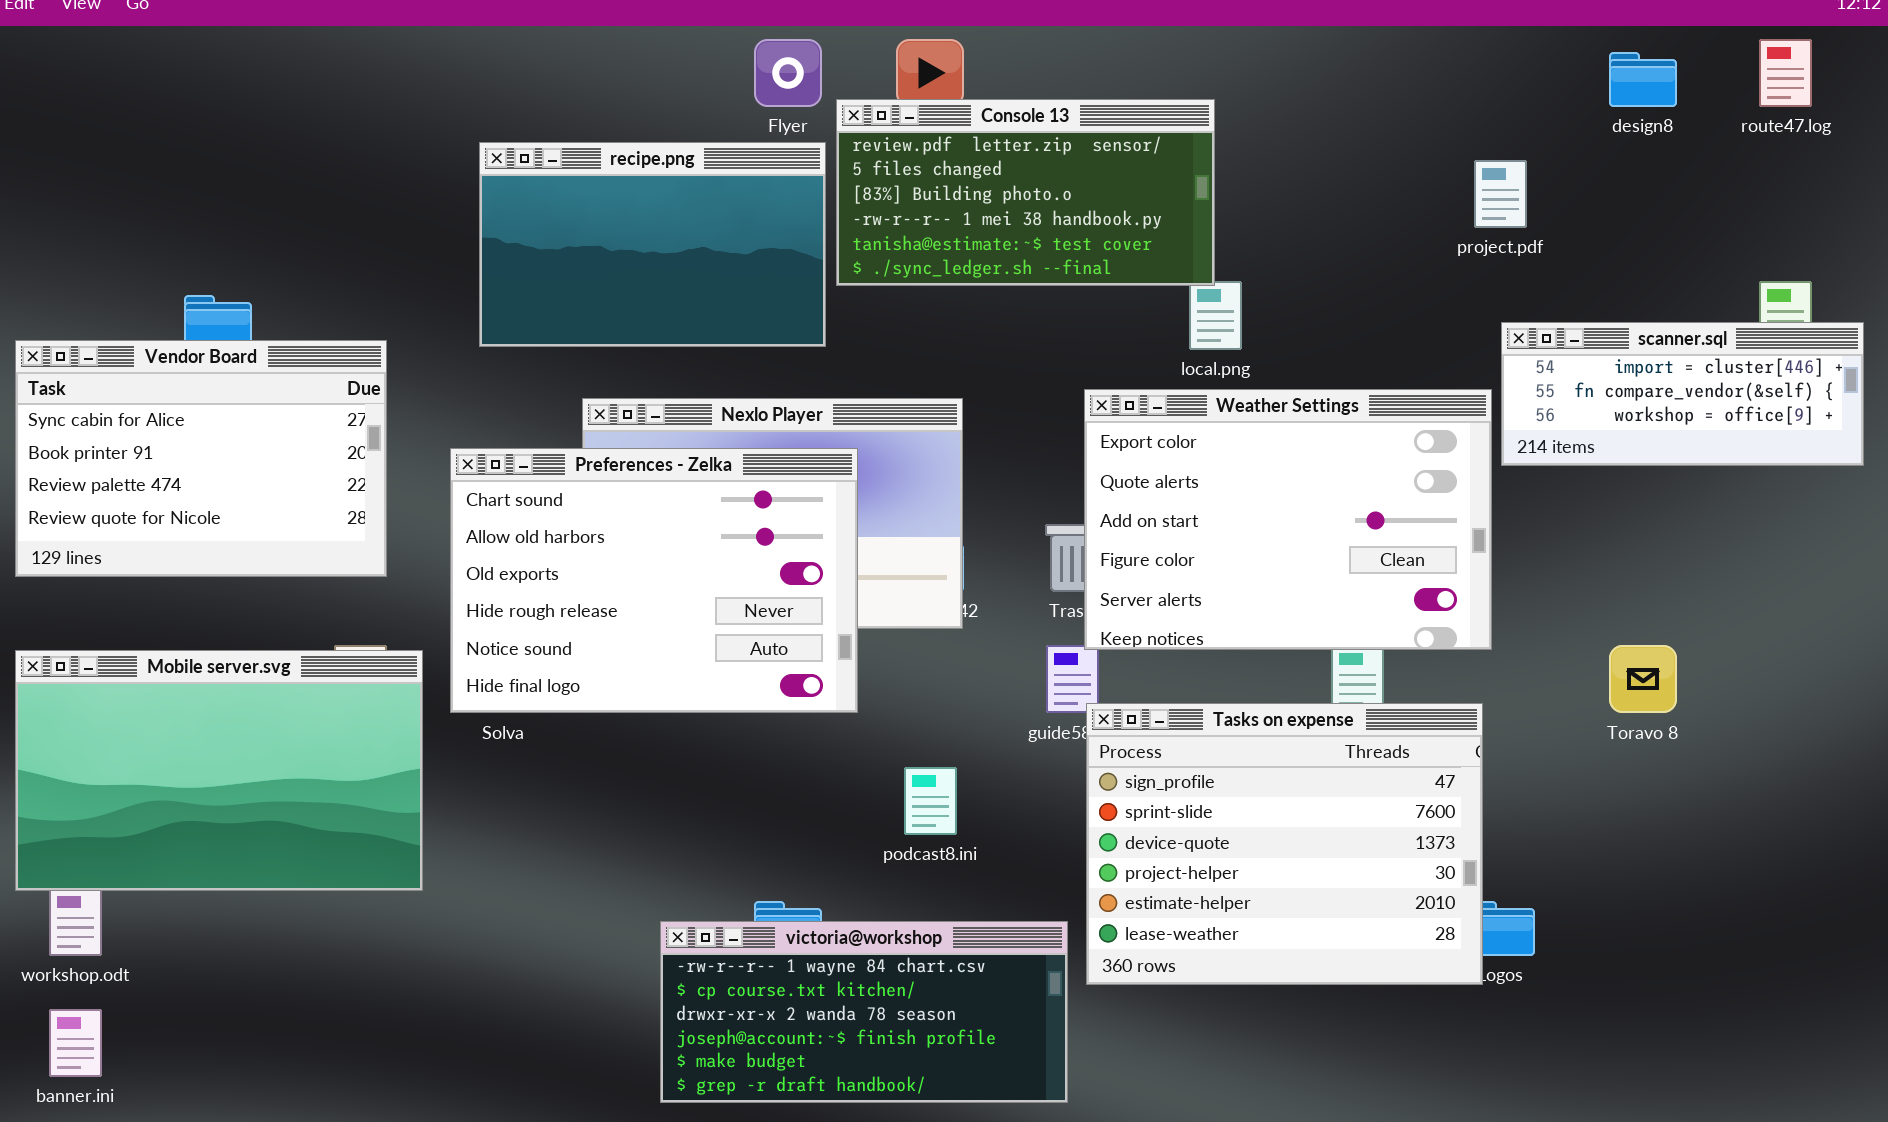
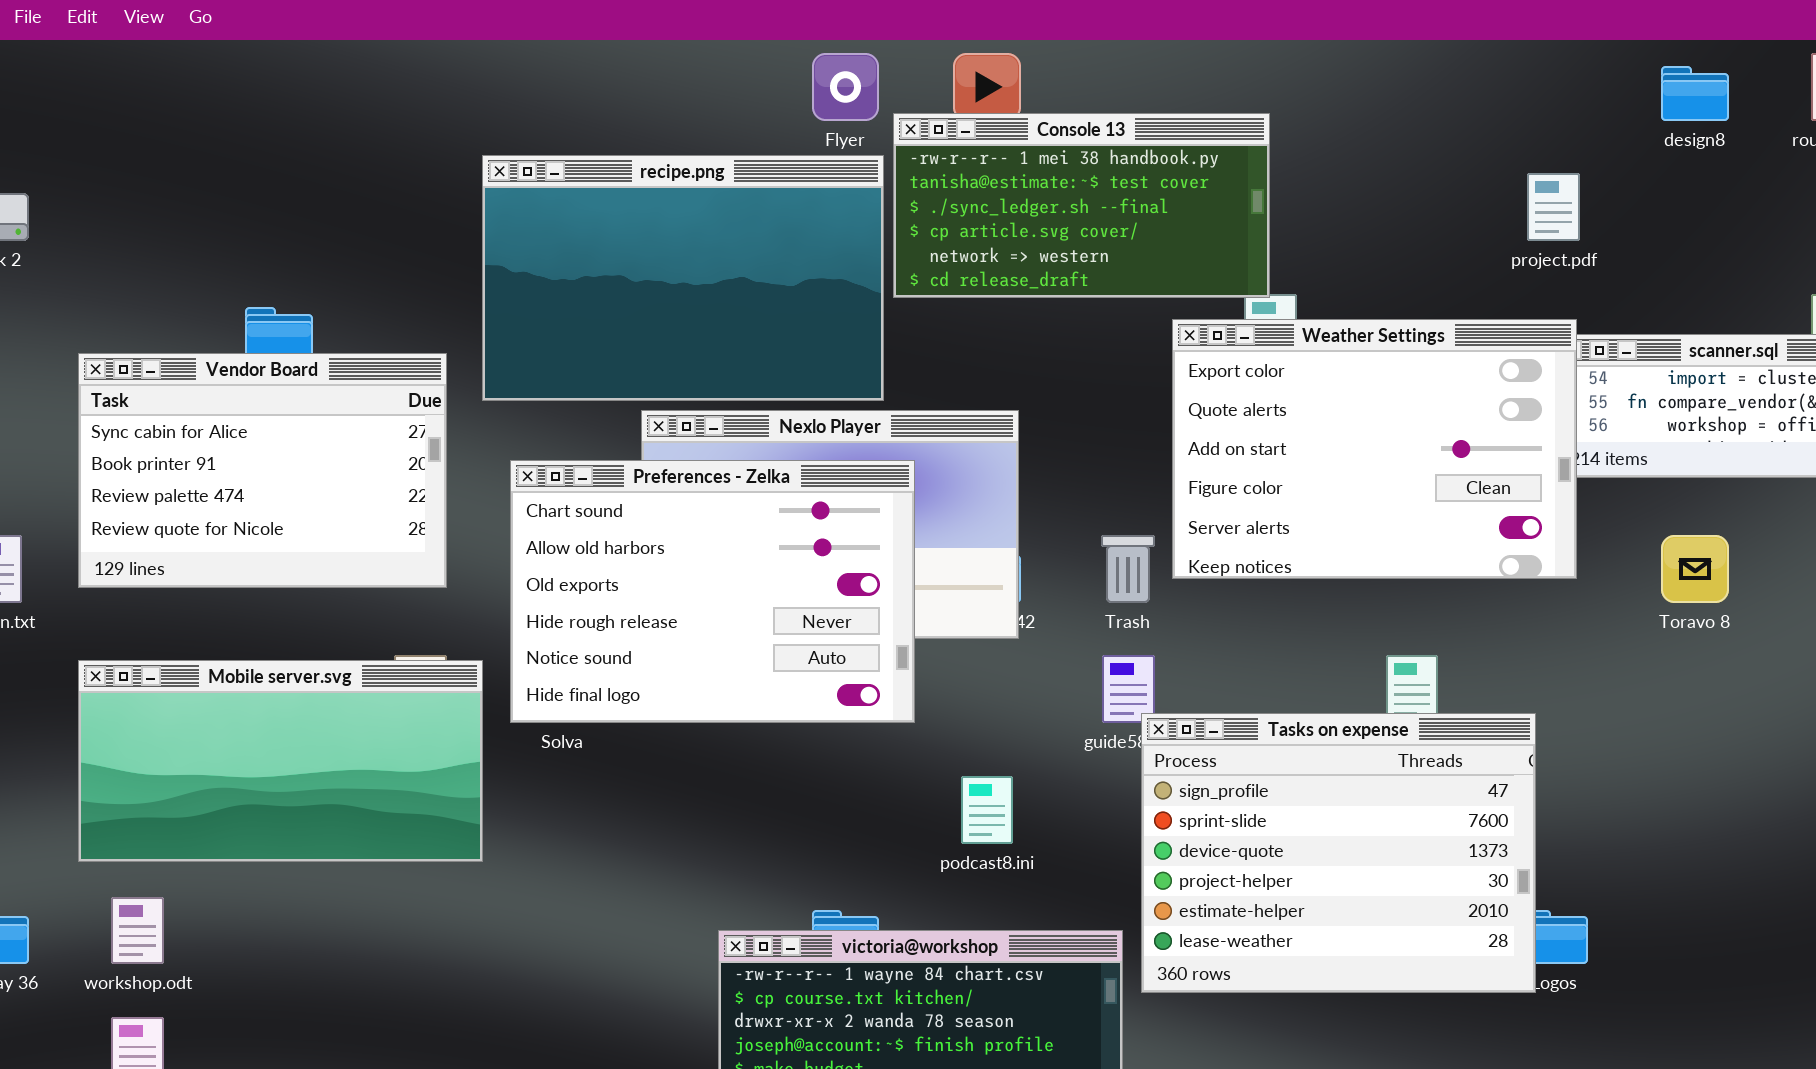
Console 13: [836,99,1215,286] -> [893,113,1270,298], scrolled down 3 rows
recipe.png: [479,142,826,347] -> [482,155,884,401], resized
Weather Settings: [1084,389,1492,650] -> [1172,319,1577,579], moved
Toravo 8: [1609,645,1677,713] -> [1661,535,1729,603], moved
Mobile server.svg: [15,650,423,891] -> [78,660,483,862], resized

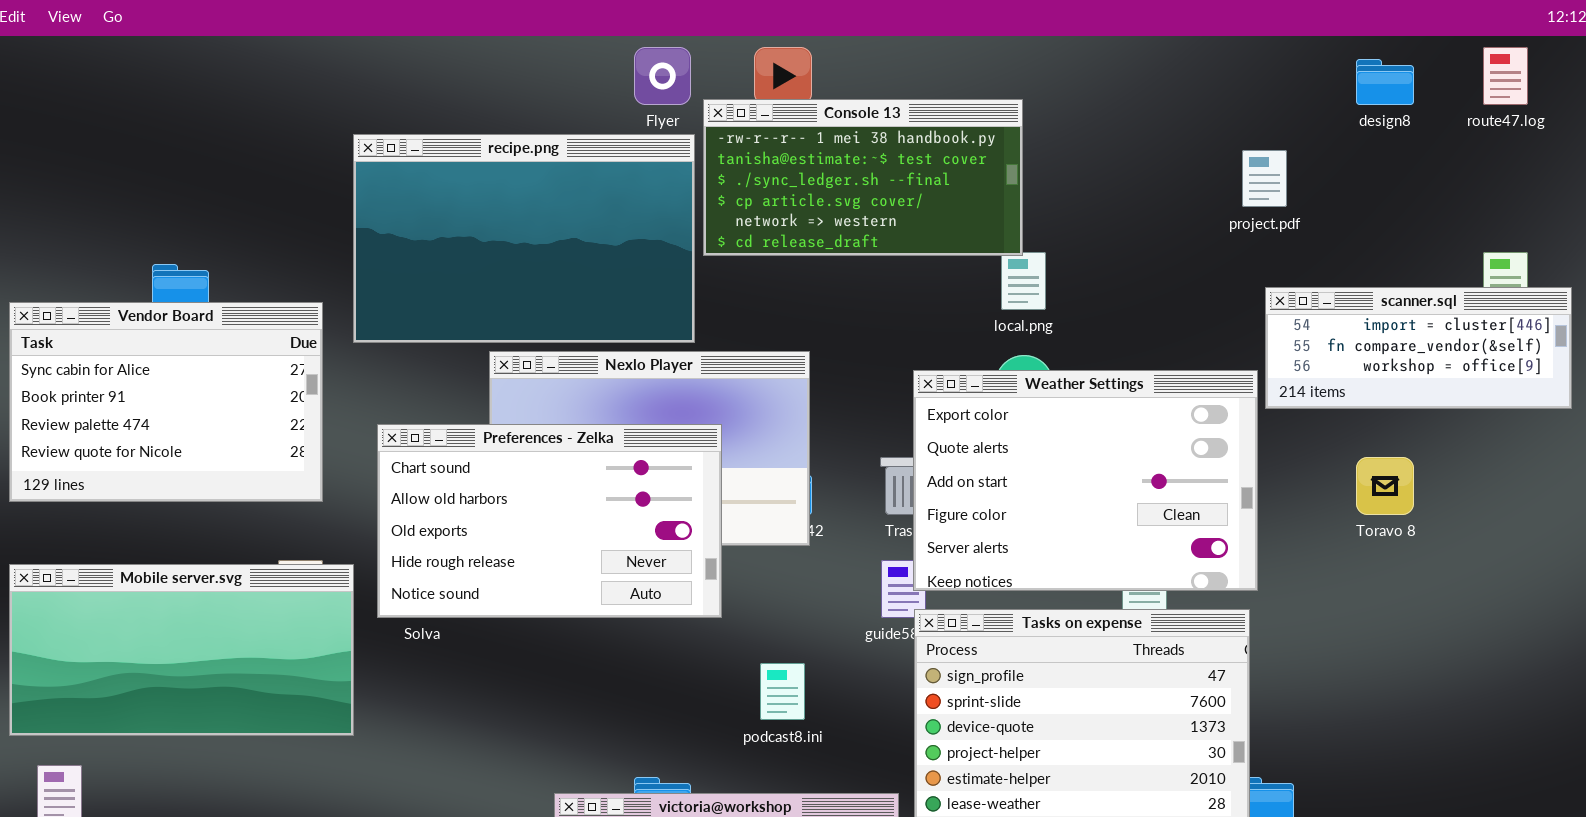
Weather Settings: [1172,319,1577,579] -> [913,370,1258,591], moved
Preferences - Zelka: [510,460,915,723] -> [377,424,722,618], resized

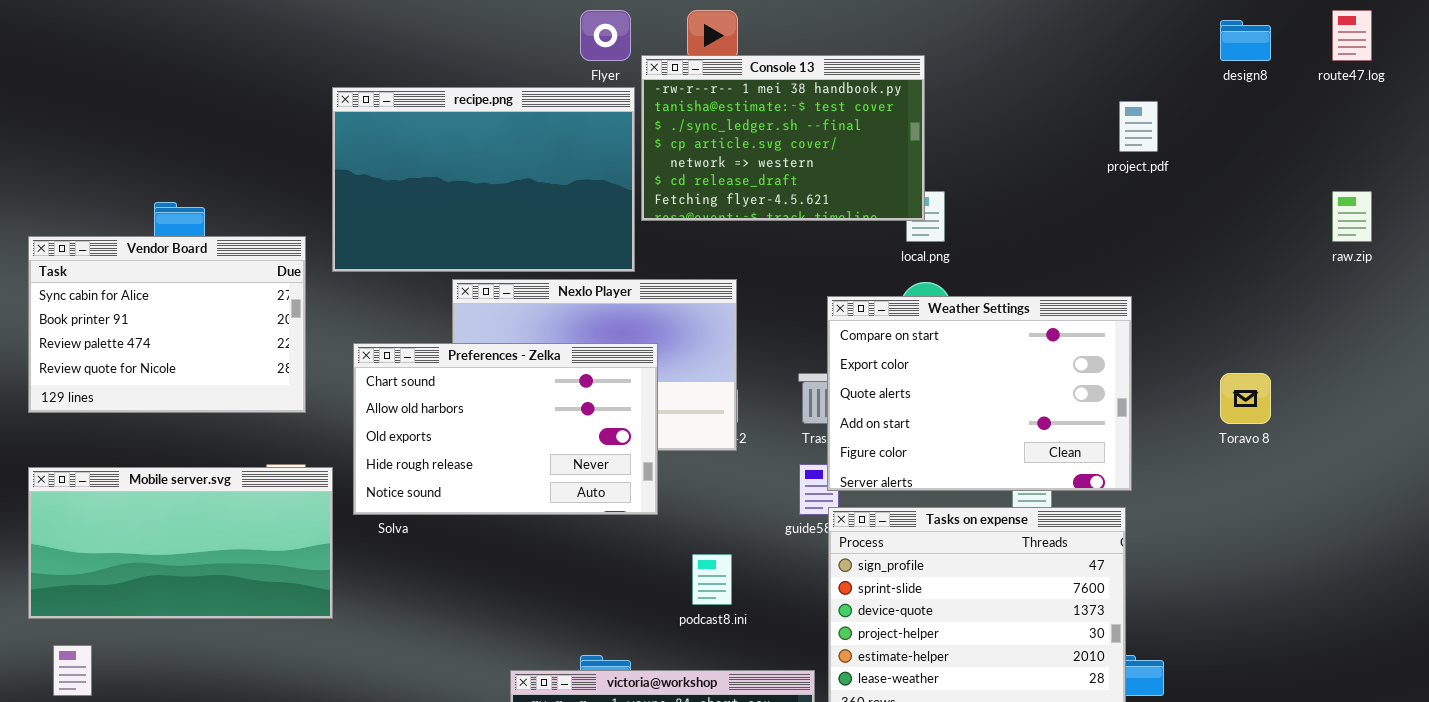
Console 13: [703,99,1023,256] -> [641,55,925,221], resized
scanner.sql: [1265,287,1572,409] -> none, closed
Weather Settings: [913,370,1258,591] -> [827,296,1132,491], scrolled up 1 row

